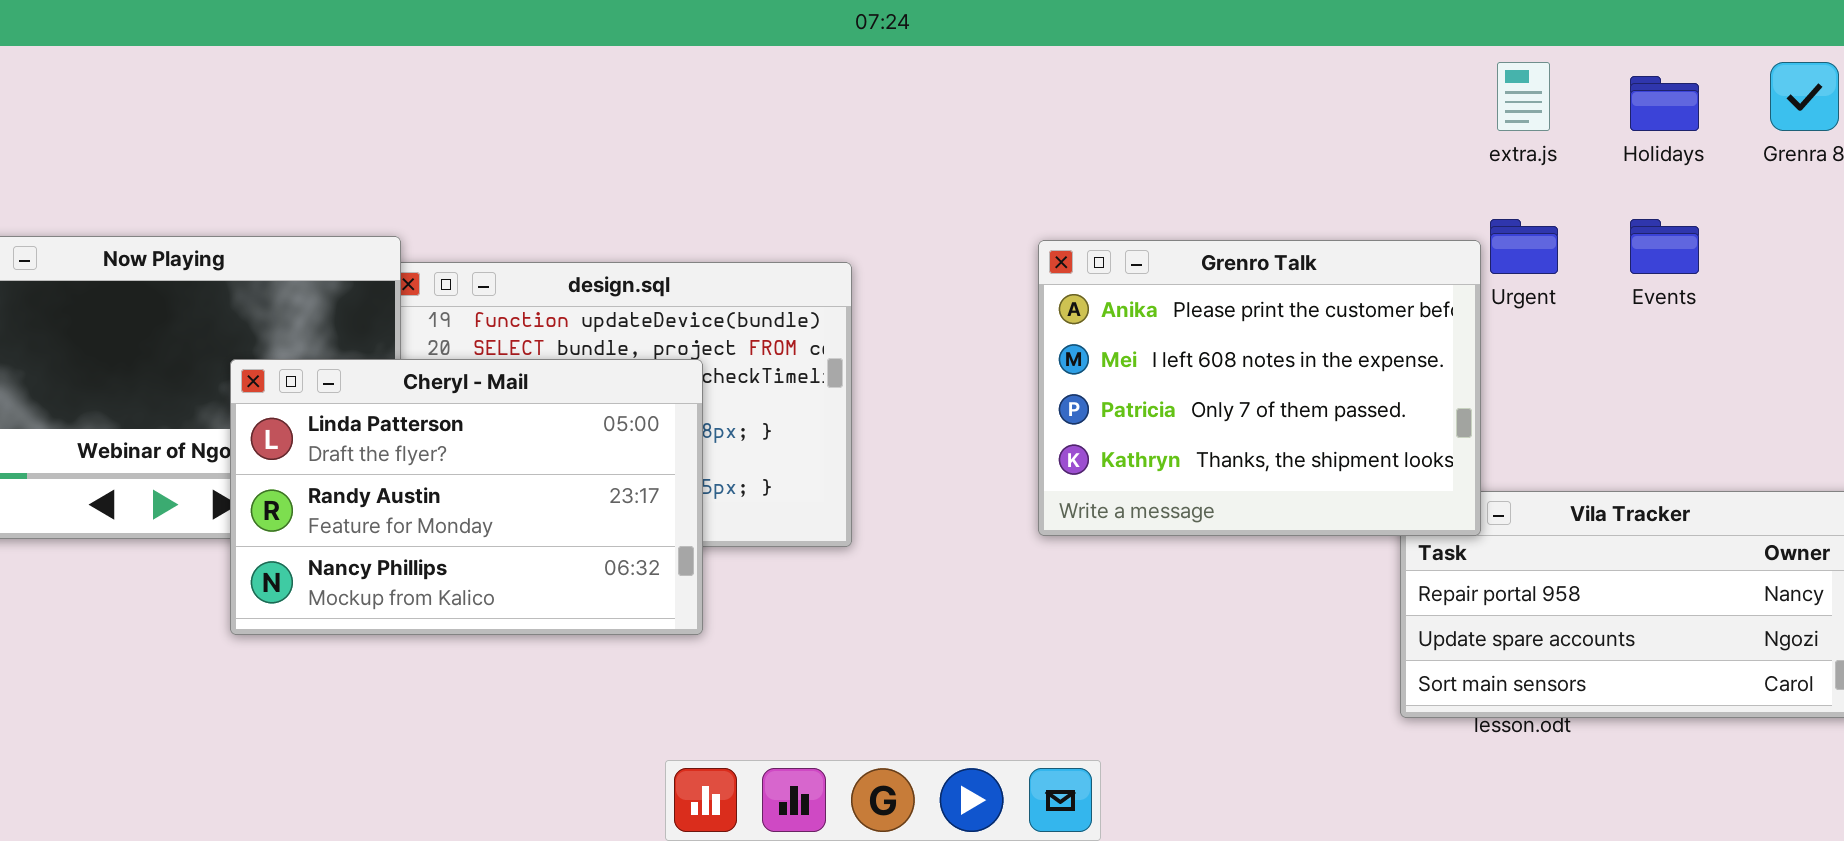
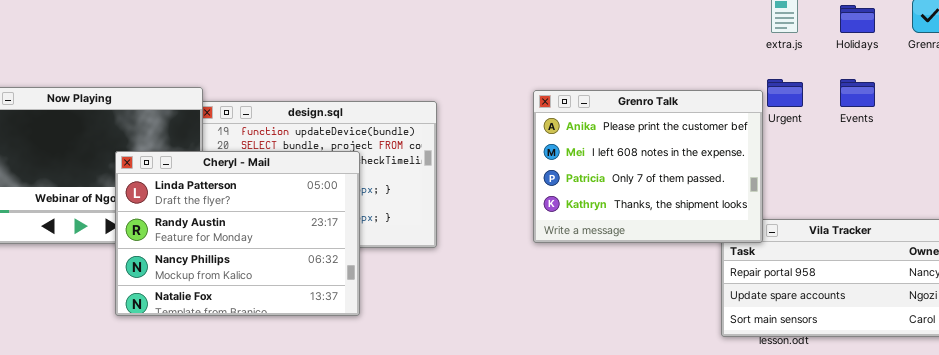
Cheryl - Mail: [230,359,703,635] -> [115,151,360,316], resized

